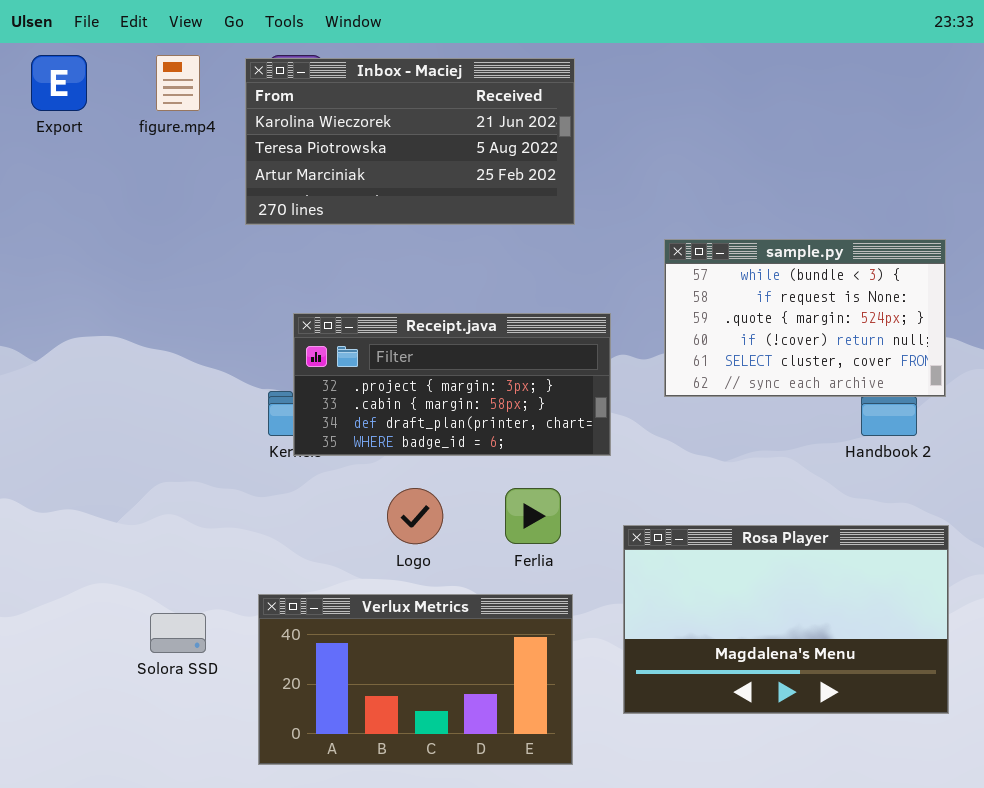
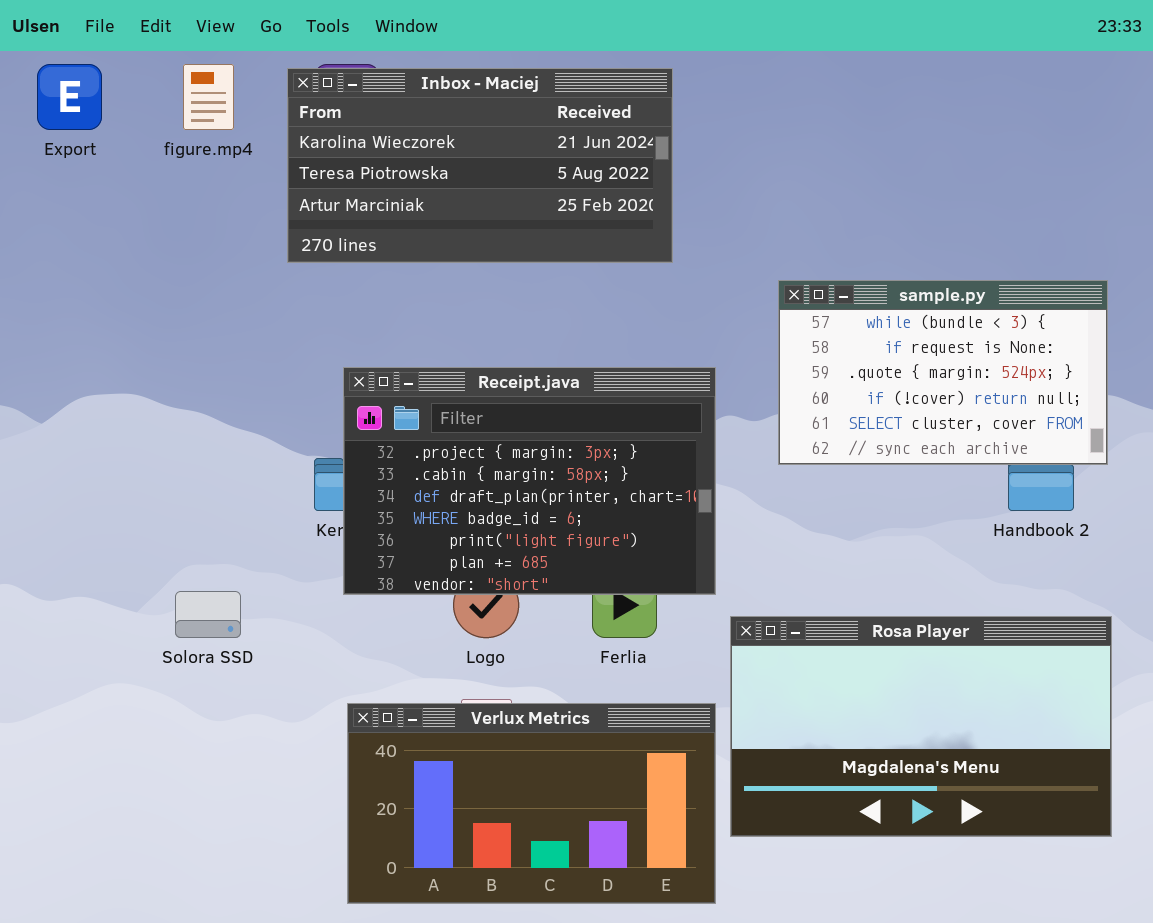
Receipt.java: [293,313,611,456] -> [343,367,716,595], resized
Verlux Metrics: [258,594,573,765] -> [347,703,716,904], moved
Solora SSD: [150,613,206,653] -> [175,591,241,638], moved

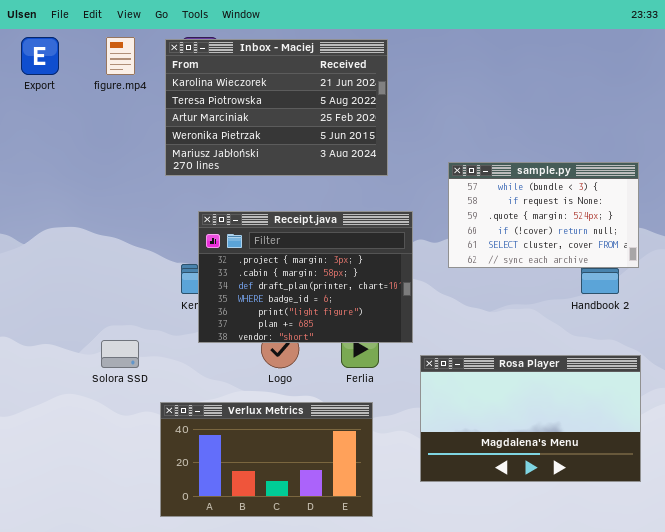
Inbox - Maciej: [287,68,673,263] -> [165,39,388,176], resized
Verlux Metrics: [347,703,716,904] -> [160,402,373,517], moved

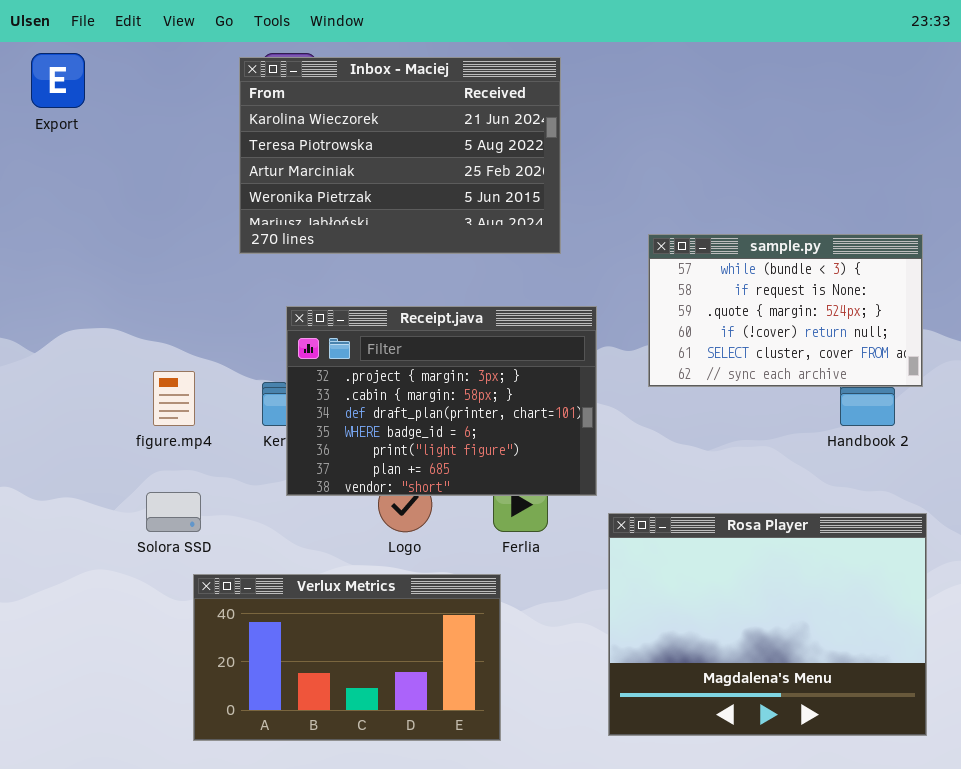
figure.mp4: [106,37,135,75] -> [153,371,195,426], moved
Rosa Player: [420,355,641,482] -> [608,513,927,736], resized
Verlux Metrics: [160,402,373,517] -> [193,574,501,741], moved

